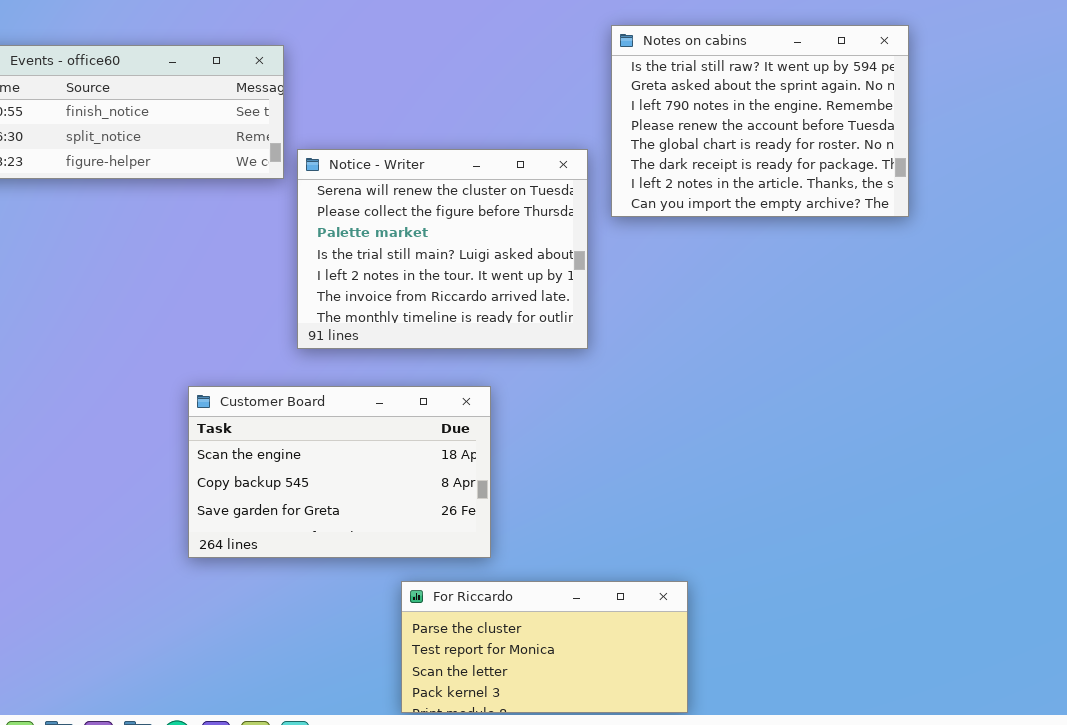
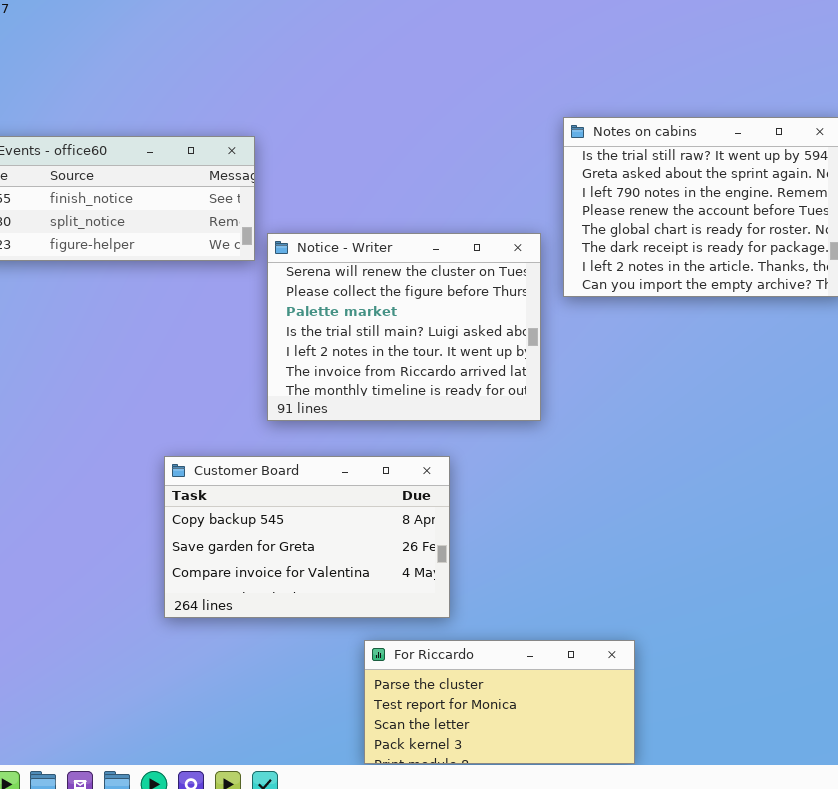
Customer Board: [188,386,491,558] -> [164,456,450,618], scrolled down 1 row

